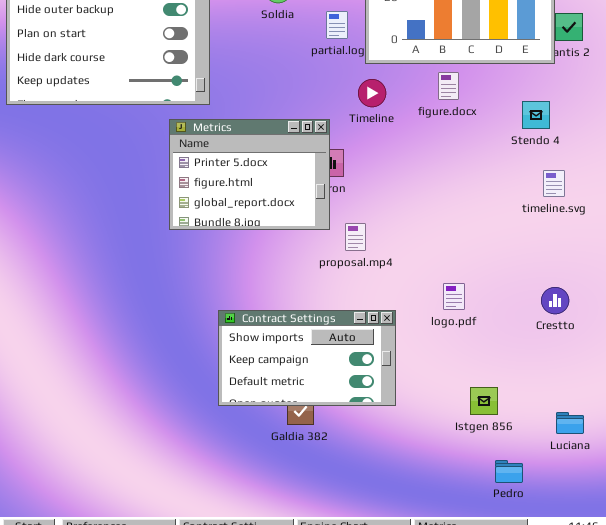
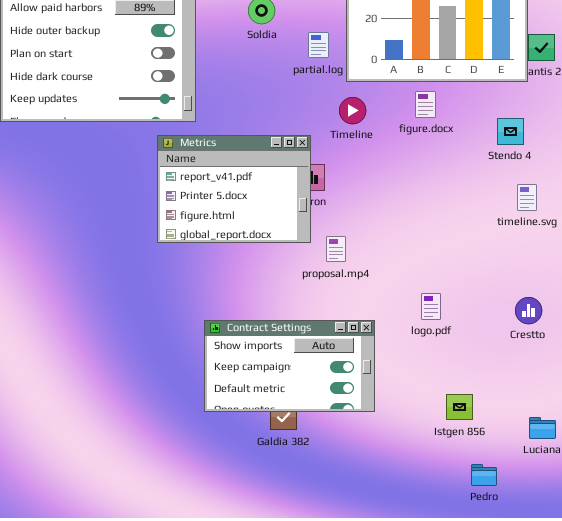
Metrics: [169,119,330,230] -> [157,135,311,243], scrolled up 1 row

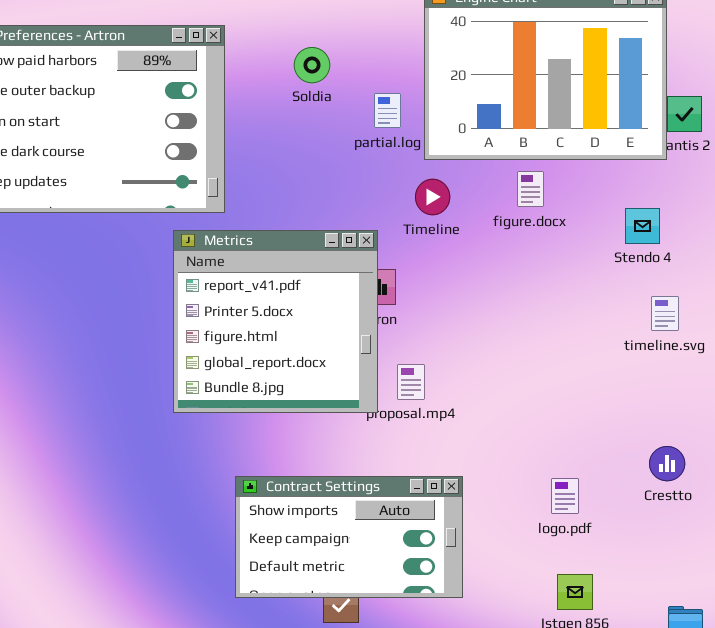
Metrics: [157,135,311,243] -> [173,230,378,413], resized
logo.pdf: [421,293,441,320] -> [551,478,579,514], moved

